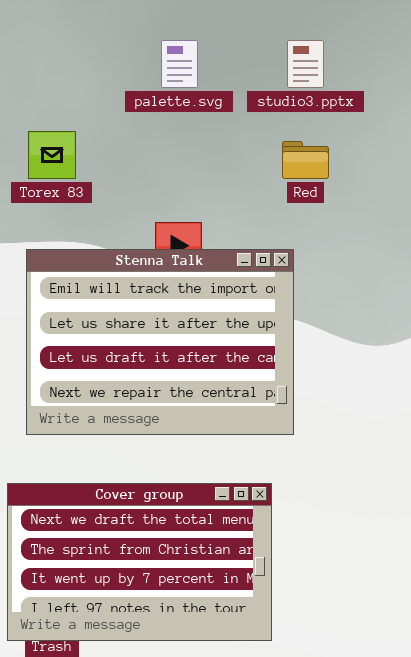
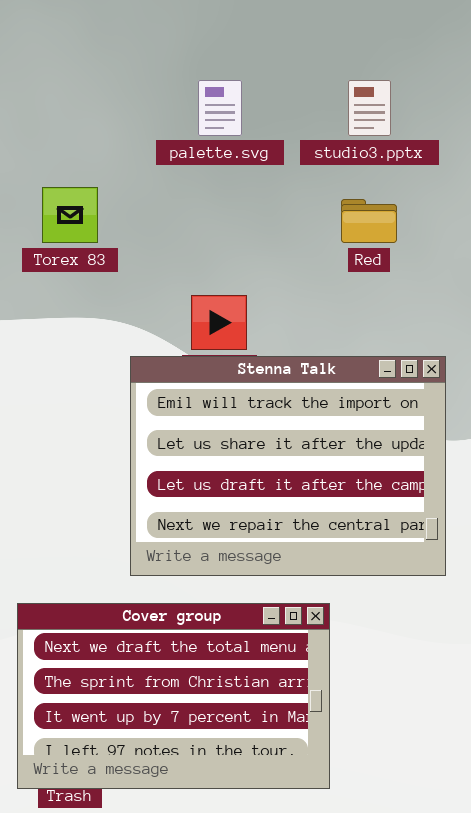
Stenna Talk: [26,249,294,435] -> [130,356,446,576], moved

